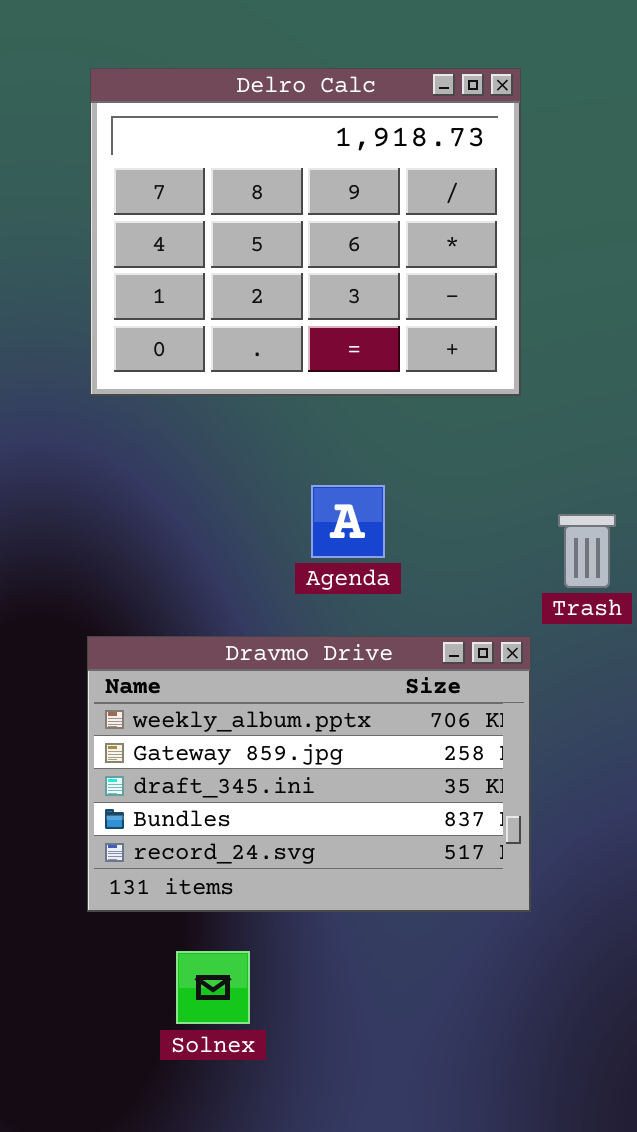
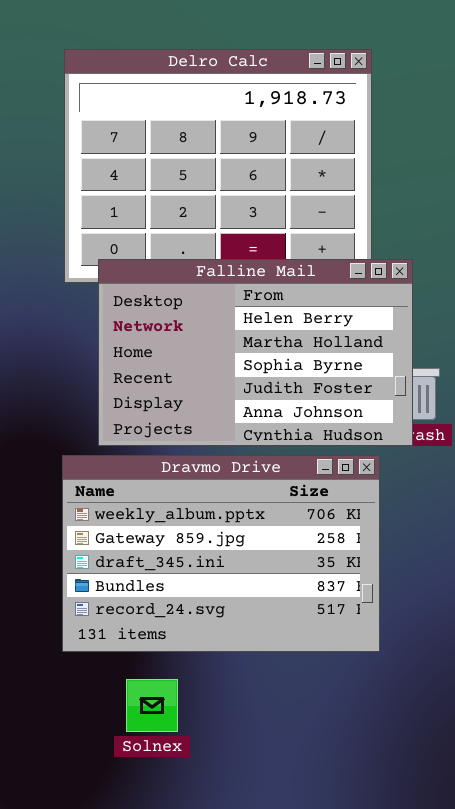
Falline Mail: none -> [98,259,413,446], opened

